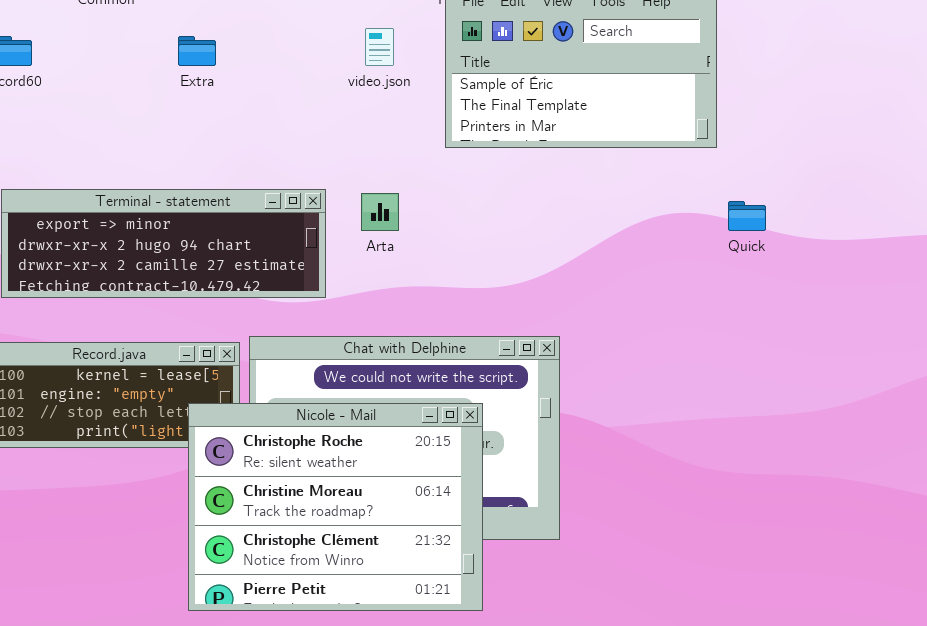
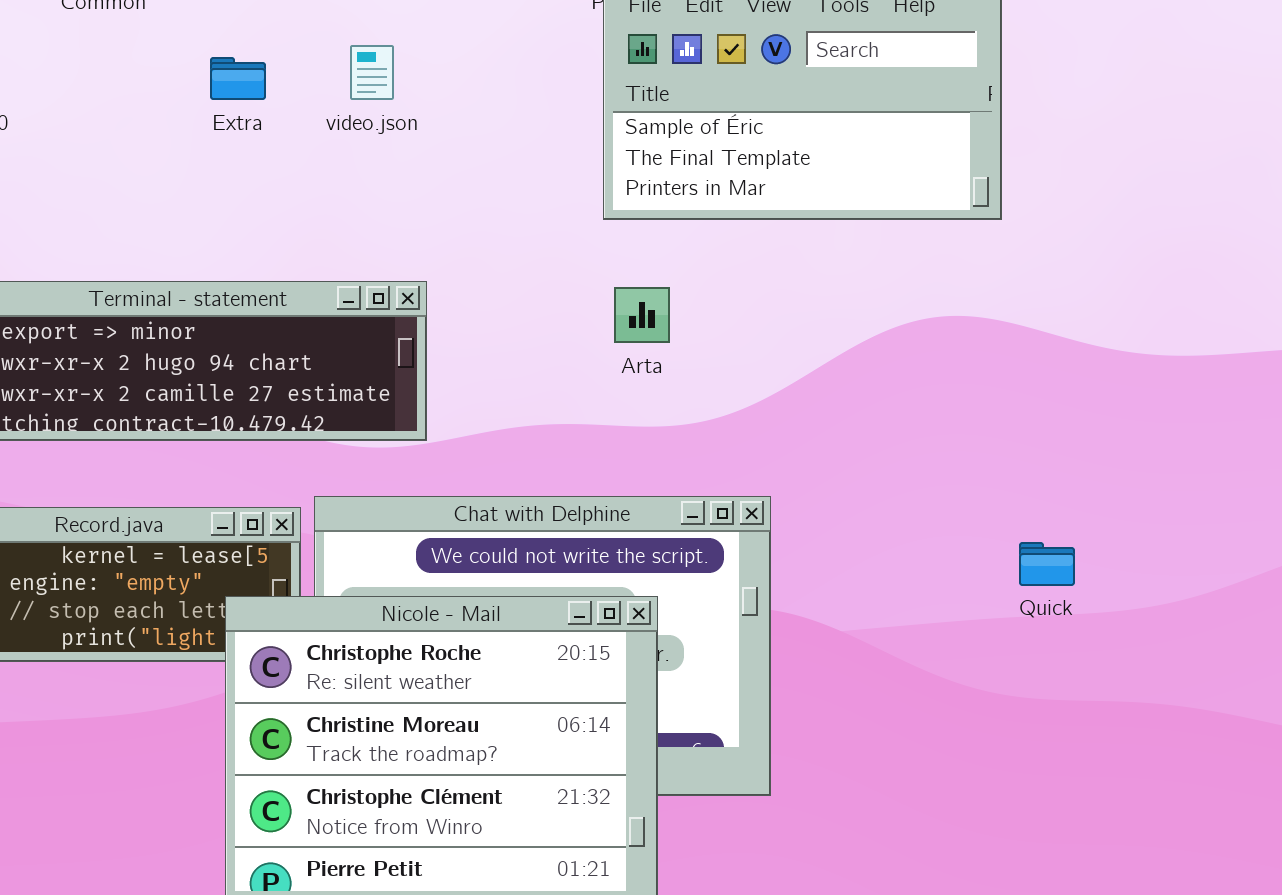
video.json: [365,28,394,66] -> [350,45,394,100], moved
Arta: [361,193,399,231] -> [614,287,670,343], moved
Quick: [728,201,766,231] -> [1019,542,1075,586], moved

